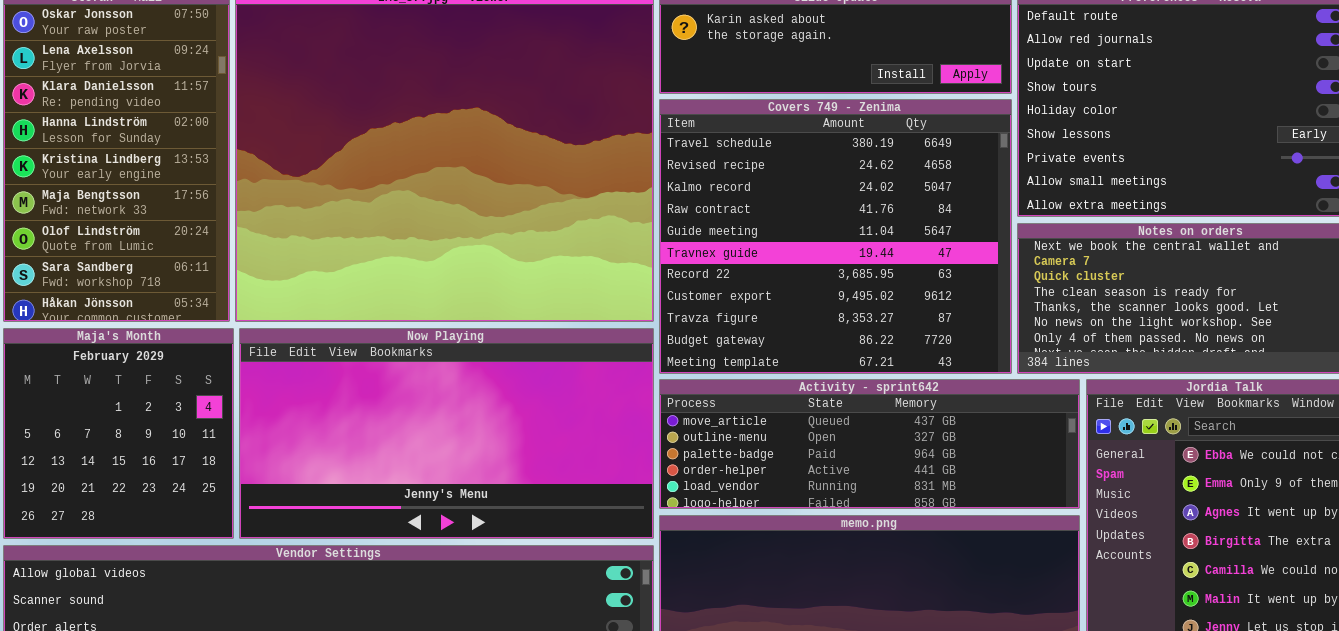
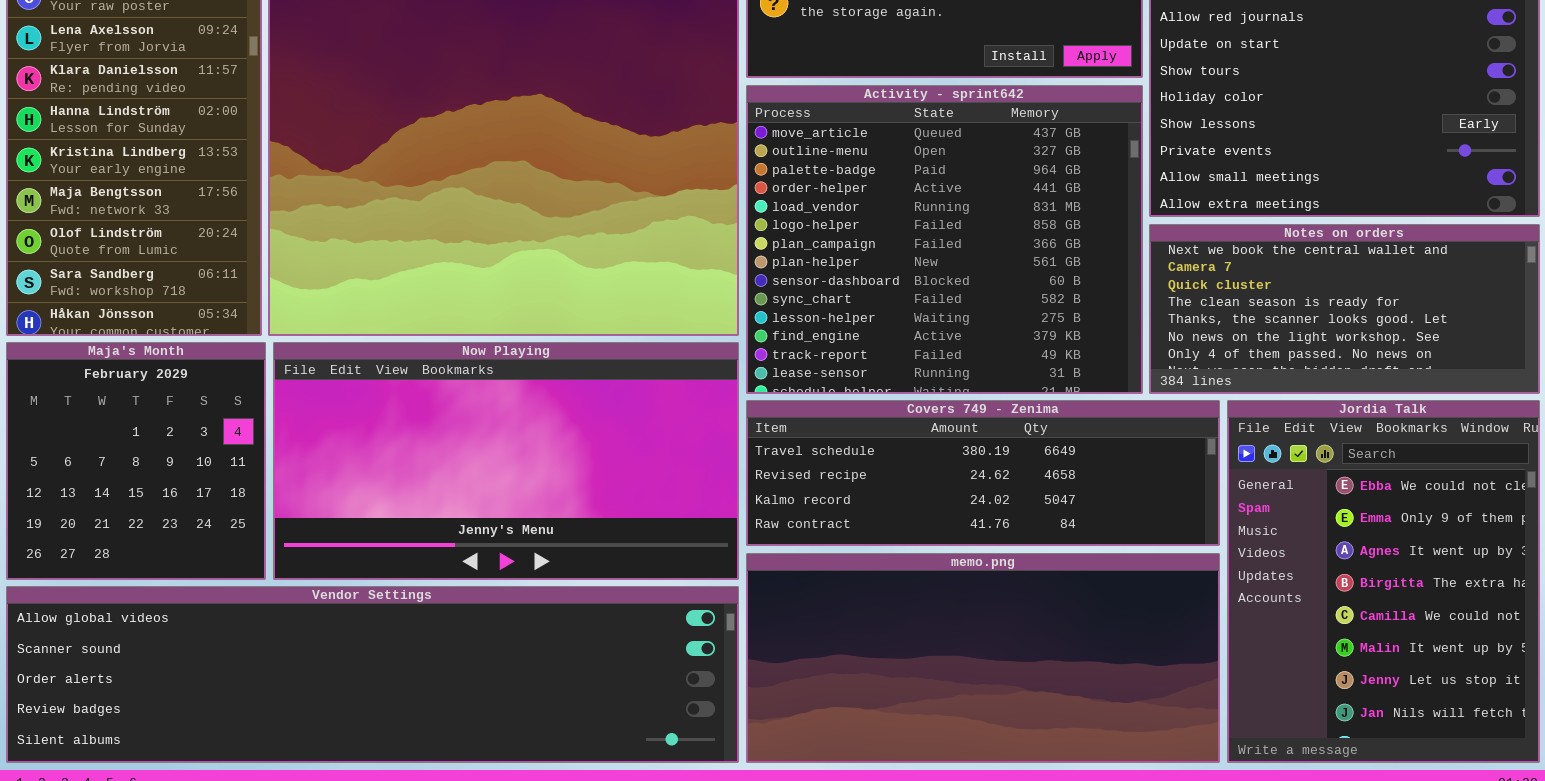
Covers 749 - Zenima: [659,99,1012,374] -> [746,400,1220,546], moved, resized
Activity - sprint642: [659,379,1080,509] -> [746,85,1143,394], moved, resized

